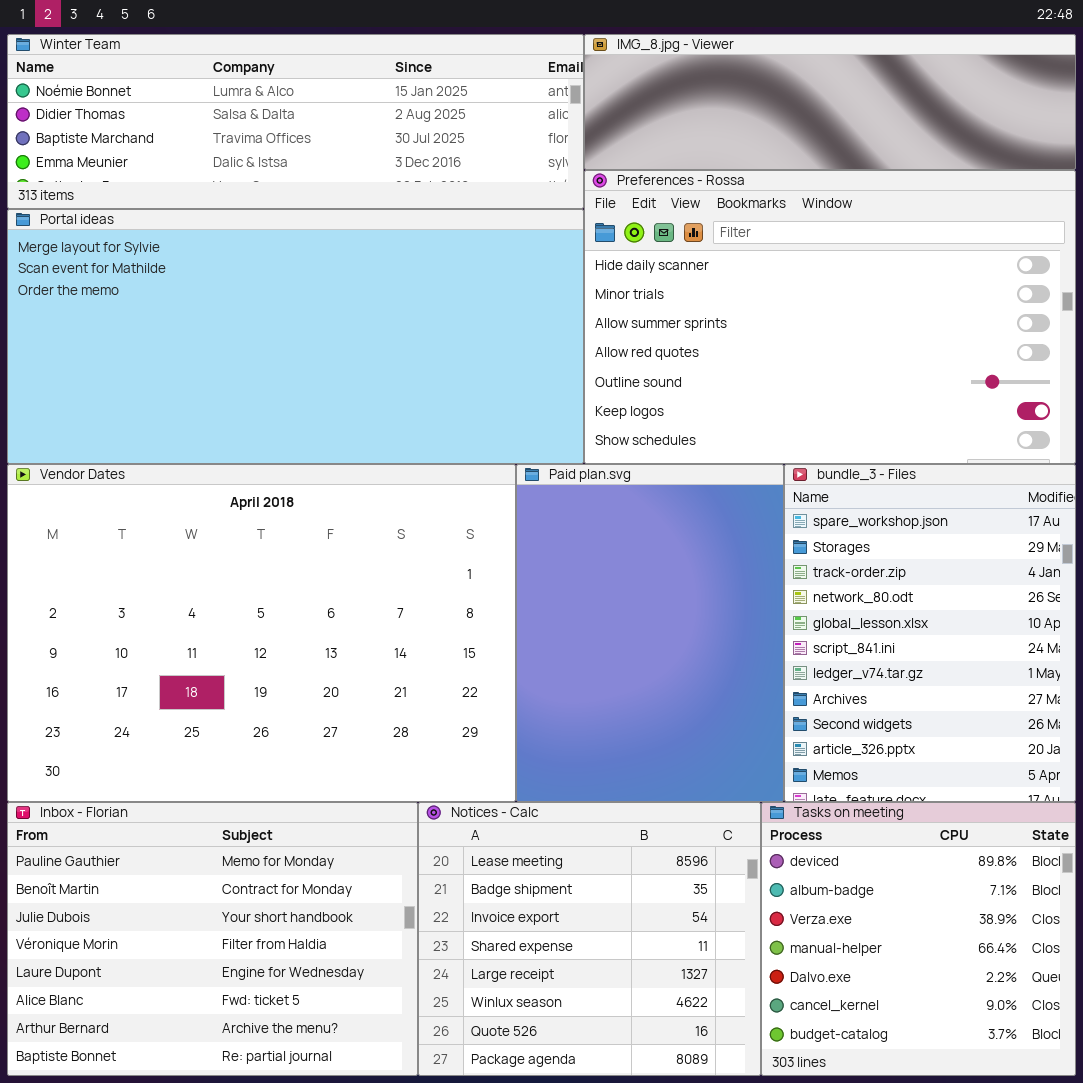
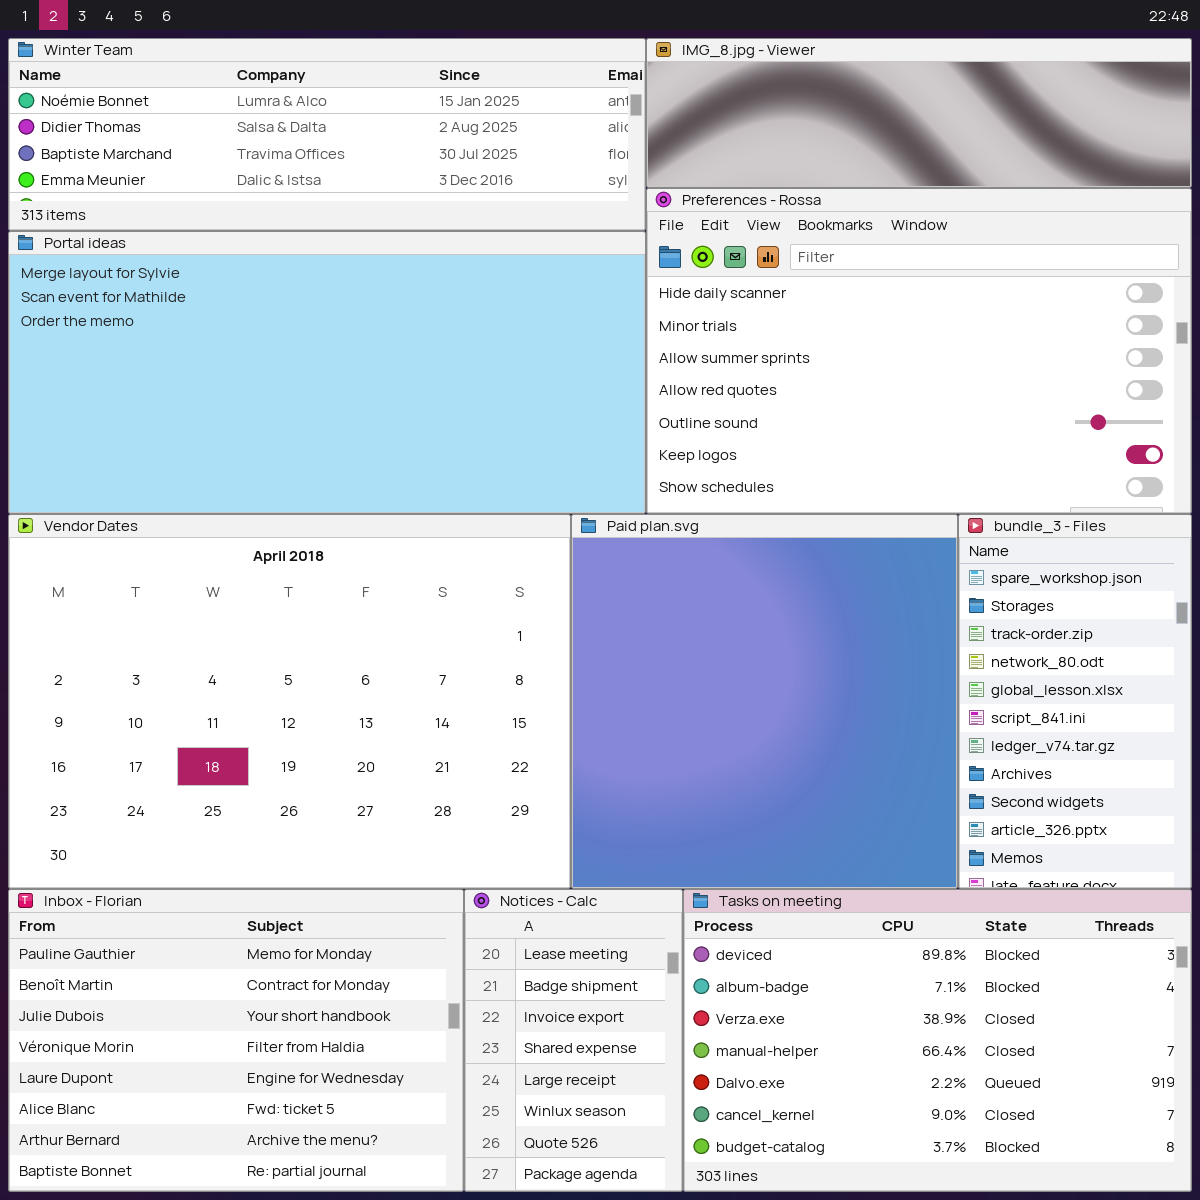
Paid plan.svg: [516,464,784,802] -> [571,514,958,889], resized
bundle_3 - Files: [784,464,1076,802] -> [958,514,1192,889], resized
Notices - Calc: [418,802,761,1076] -> [464,889,683,1192], resized
Tasks on meeting: [761,802,1076,1076] -> [683,889,1192,1192], resized

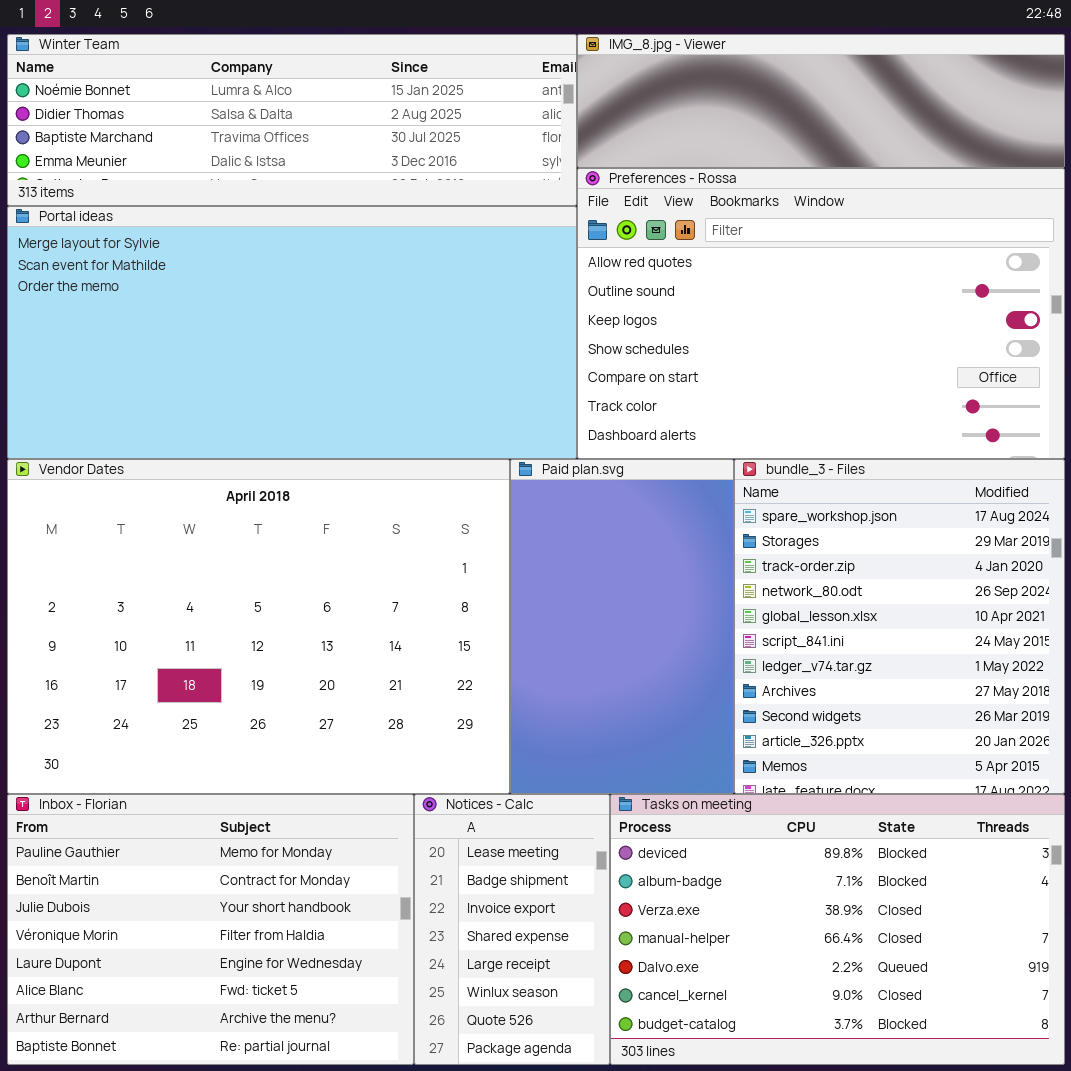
Preferences - Rossa: [646,188,1192,514] -> [577,168,1065,459], scrolled down 3 rows
Paid plan.svg: [571,514,958,889] -> [510,459,734,794], resized
bundle_3 - Files: [958,514,1192,889] -> [734,459,1065,794], resized

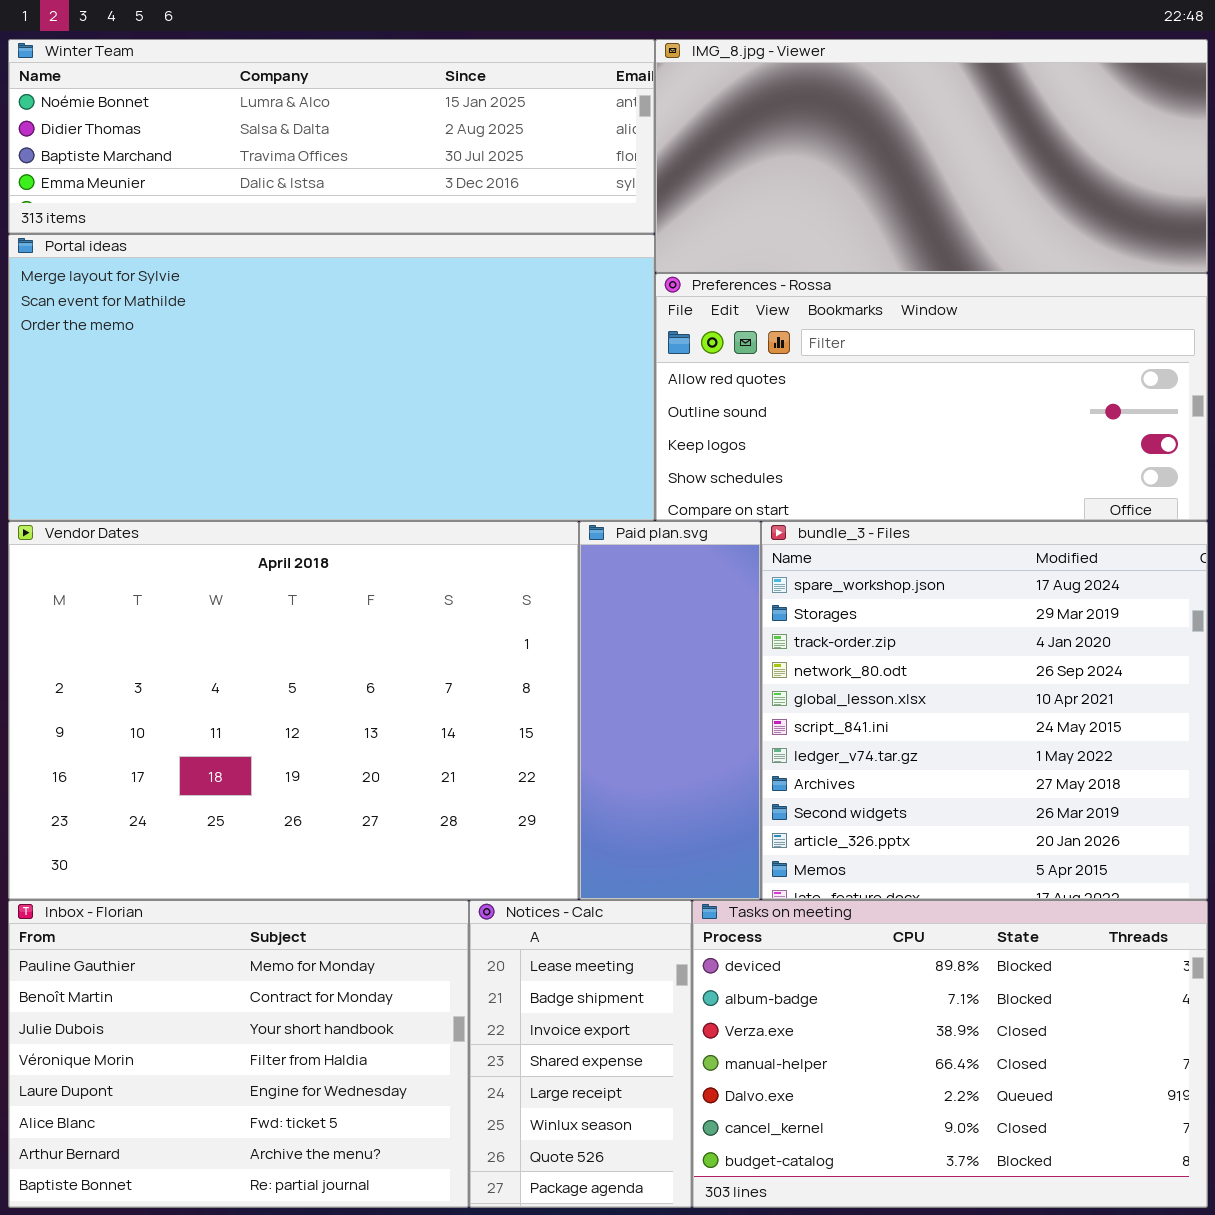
IMG_8.jpg - Viewer: [577,34,1065,168] -> [655,39,1208,273], resized
Preferences - Rossa: [577,168,1065,459] -> [655,273,1208,521], resized
Paid plan.svg: [510,459,734,794] -> [579,521,761,900], resized
bundle_3 - Files: [734,459,1065,794] -> [761,521,1208,900], resized

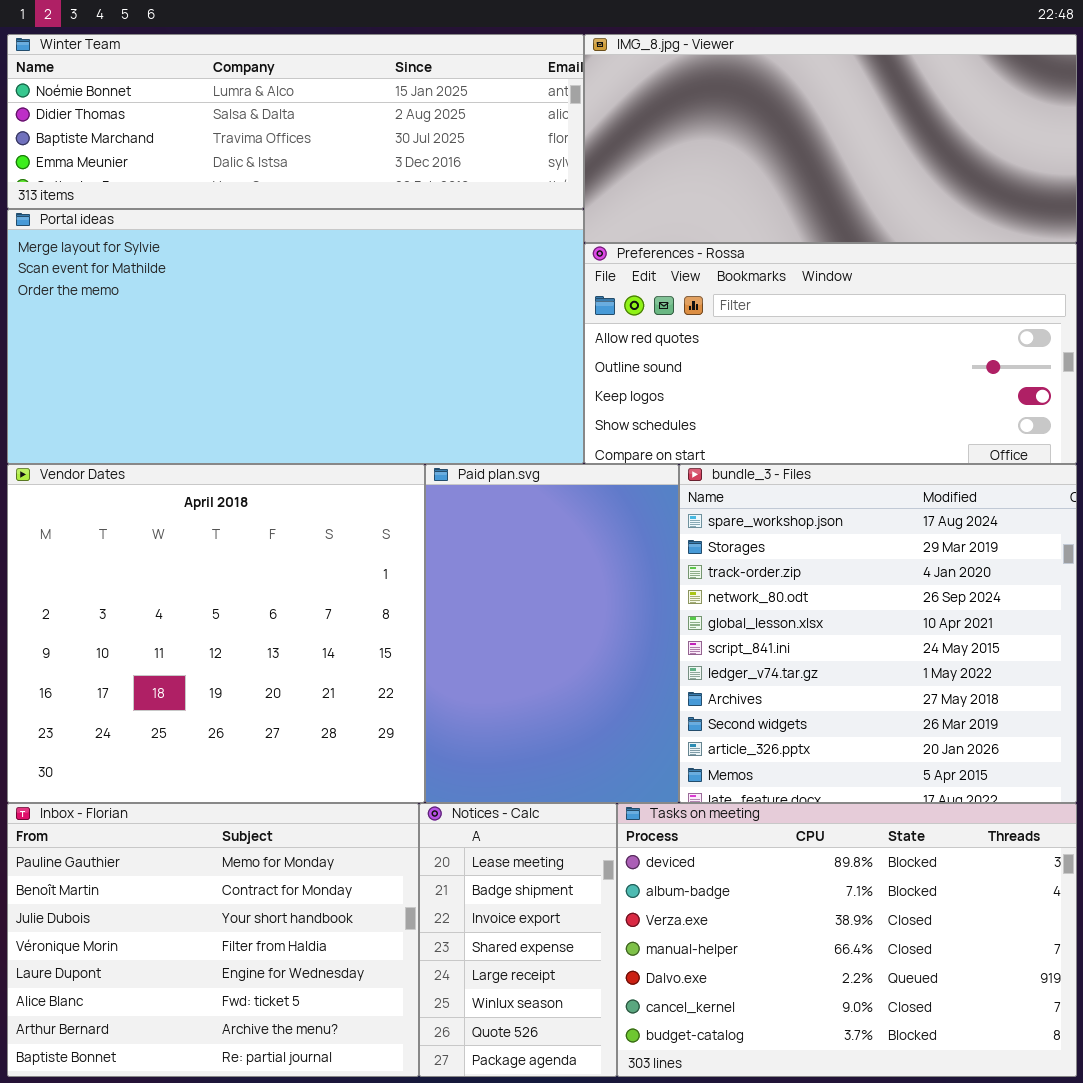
Vendor Dates: [8,521,579,900] -> [7,464,425,803], resized
Paid plan.svg: [579,521,761,900] -> [425,464,679,803], resized

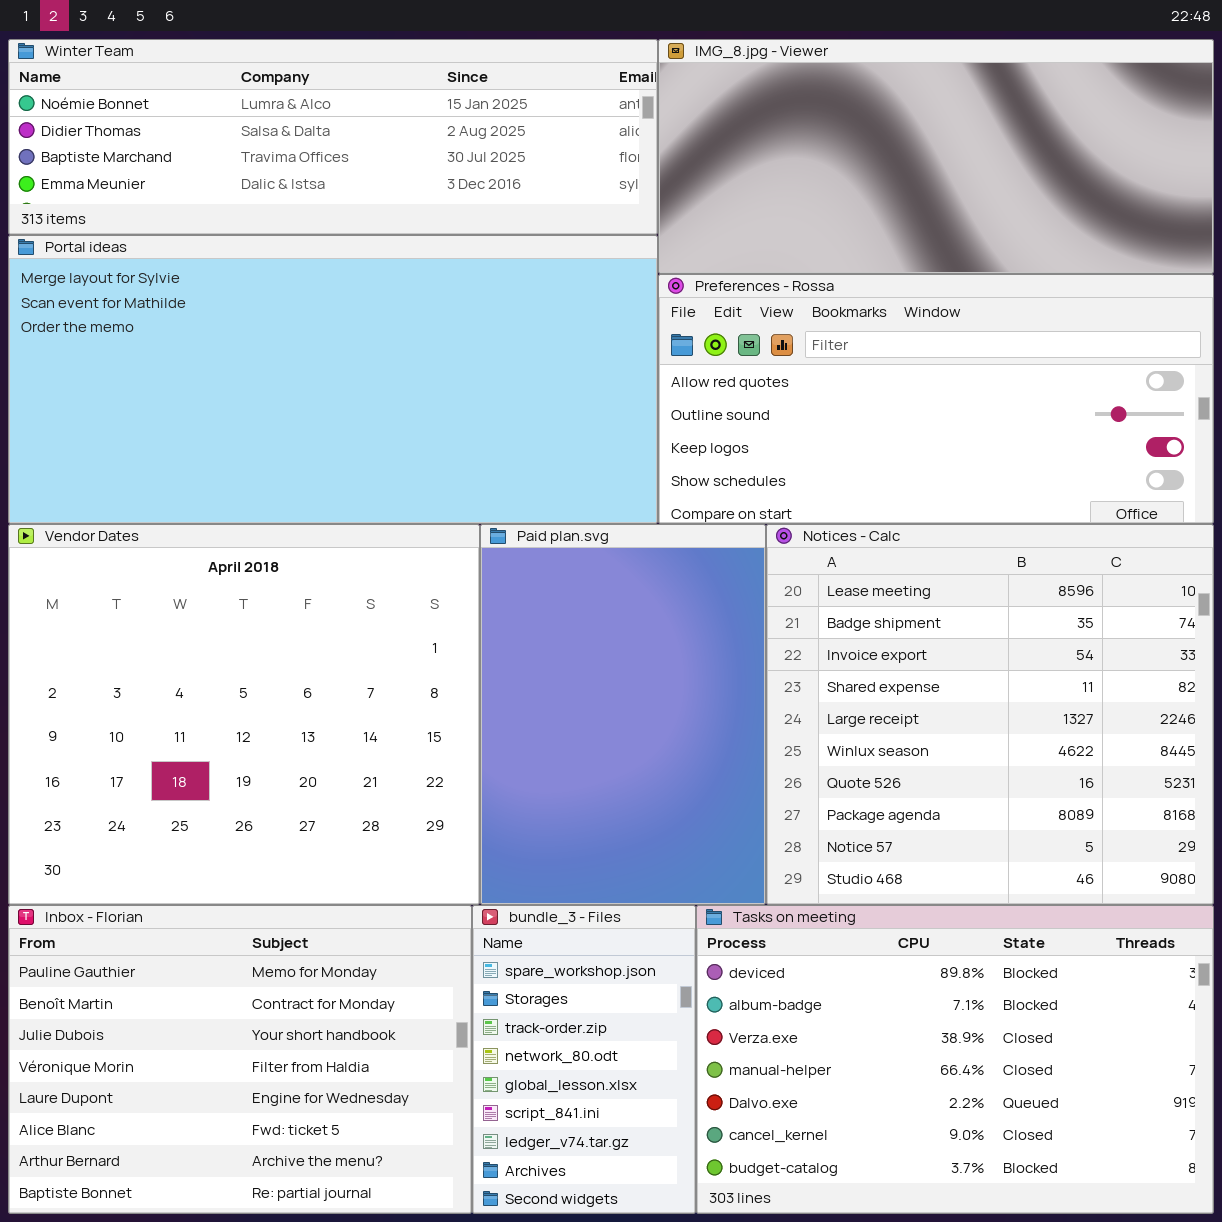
bundle_3 - Files: [679,464,1077,803] -> [472,905,696,1214], moved, resized
Notices - Calc: [419,803,617,1077] -> [766,524,1214,905], moved, resized

